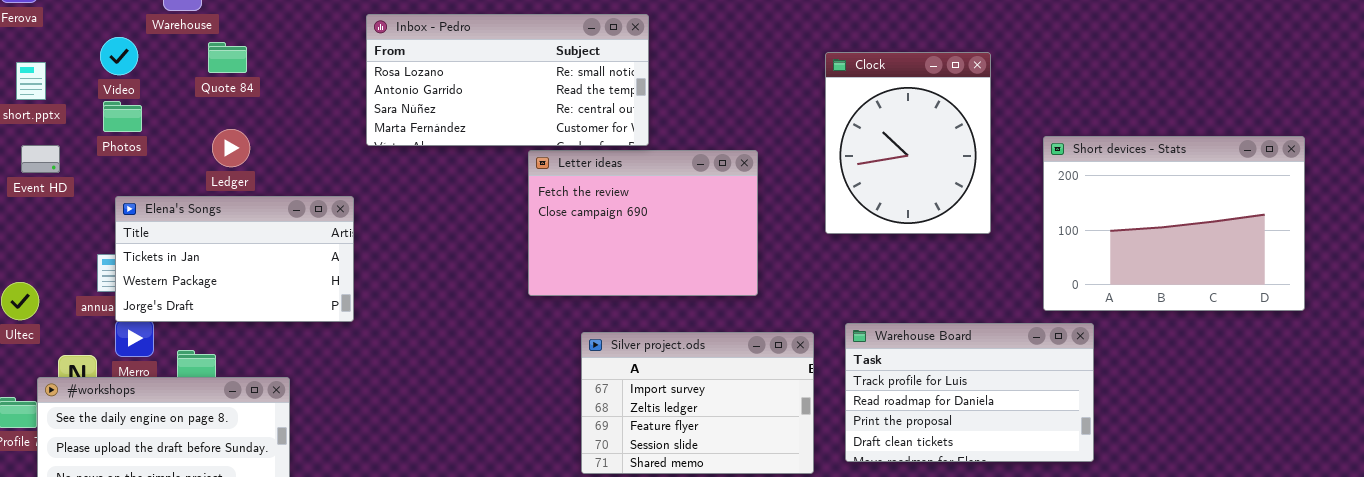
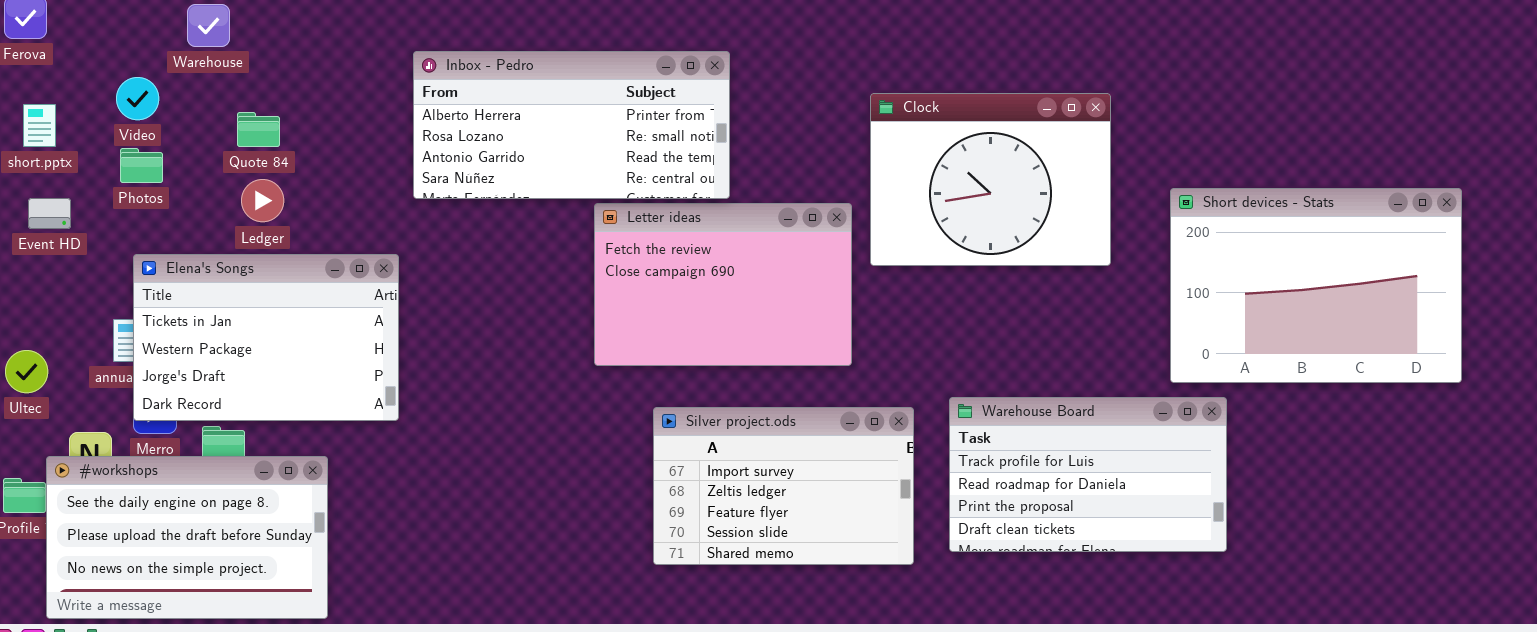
Inbox - Pedro: [366,14,649,146] -> [413,51,730,199], scrolled up 1 row
Quote 84: [208,42,247,73] -> [237,112,280,147], moved
Clock: [825,52,991,234] -> [870,93,1111,266], resized
Elena's Songs: [115,196,354,322] -> [133,254,399,421], resized

